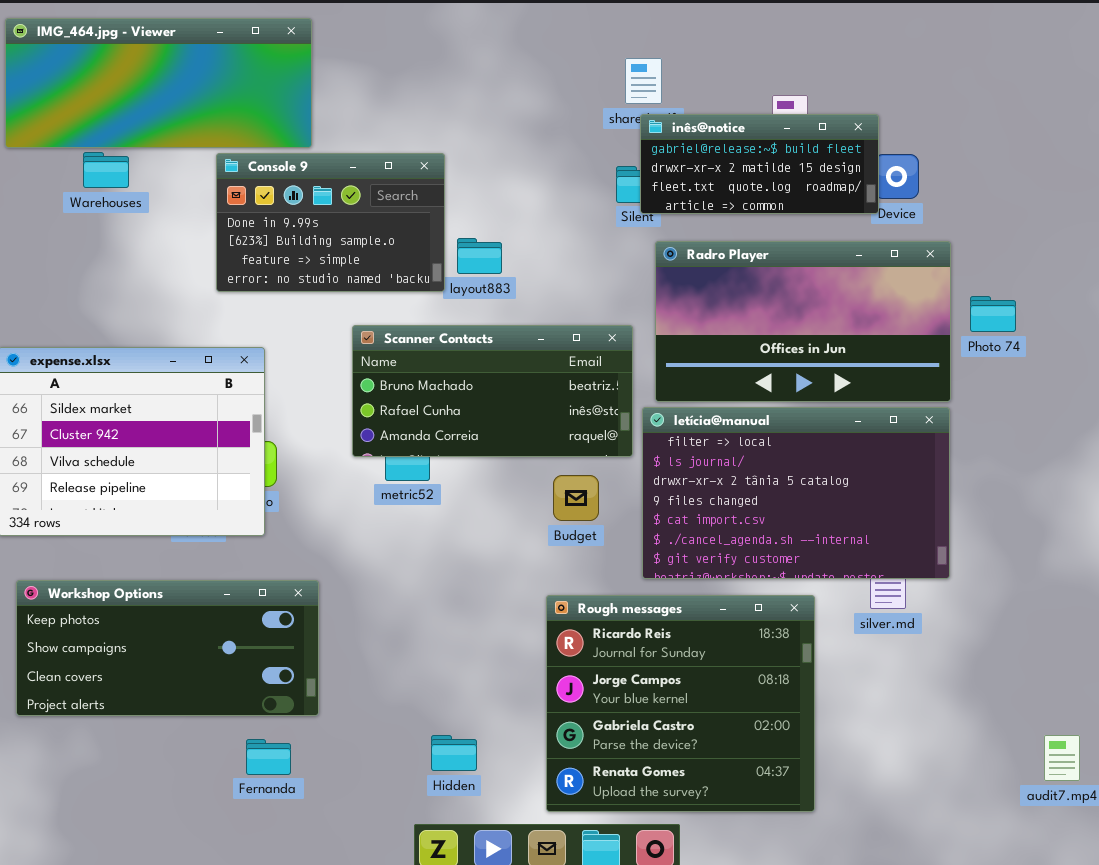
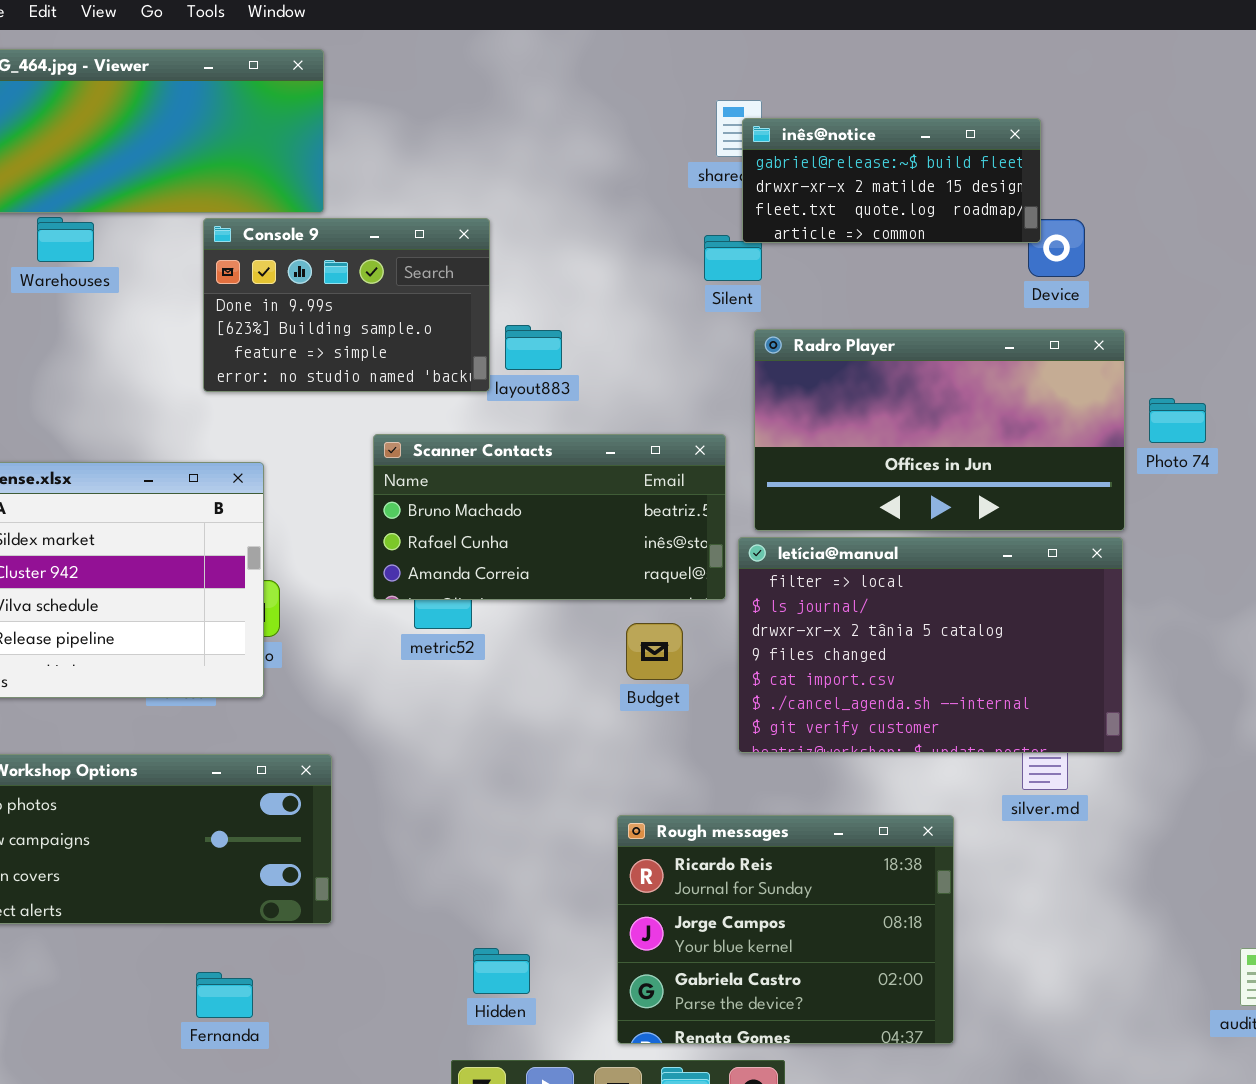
inês@notice: [640,114,879,214] -> [742,118,1041,243], moved
Rough messages: [546,595,815,812] -> [617,815,954,1044], resized
Fernanda: [246,739,291,775] -> [196,972,253,1018], moved

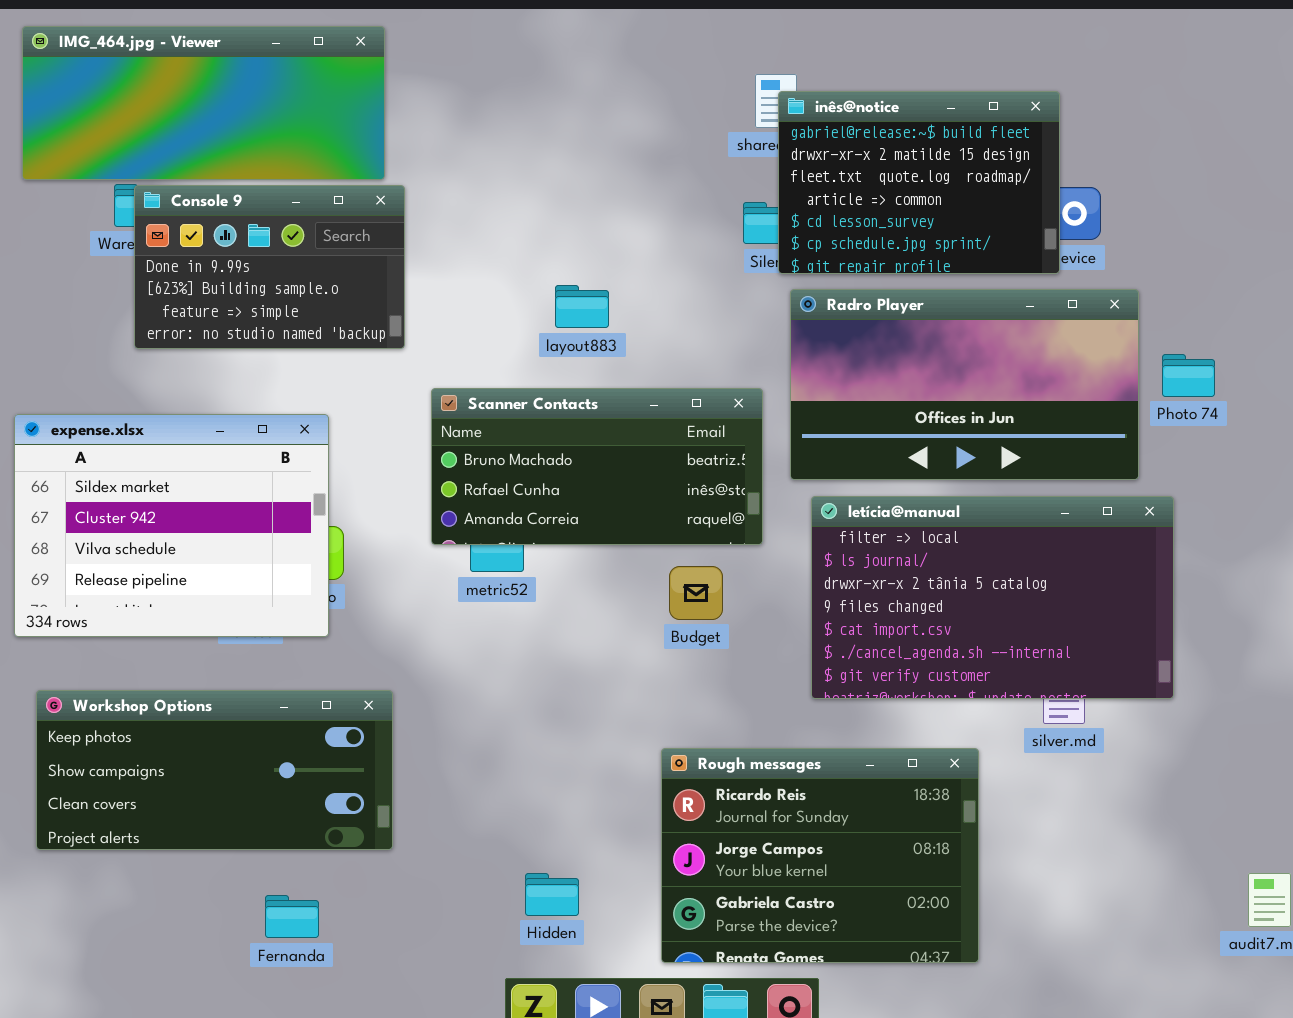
inês@notice: [742,118,1041,243] -> [778,91,1060,274], resized
Console 9: [203,218,490,392] -> [134,185,405,349], moved
letícia@manual: [738,537,1123,753] -> [811,496,1174,699], moved

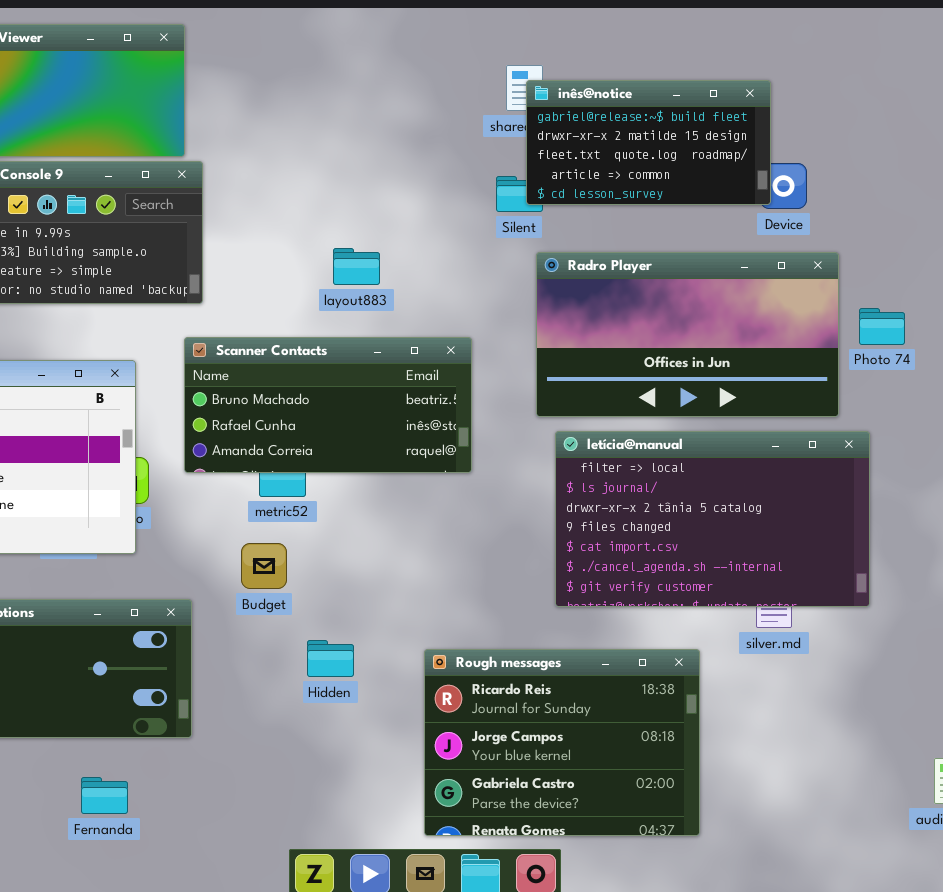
inês@notice: [778,91,1060,274] -> [526,80,771,205], resized
Scanner Contacts: [431,388,763,545] -> [184,337,472,473], moved
Budget: [669,566,723,620] -> [241,543,287,589], moved
Hidden: [525,873,579,916] -> [307,640,354,677], moved

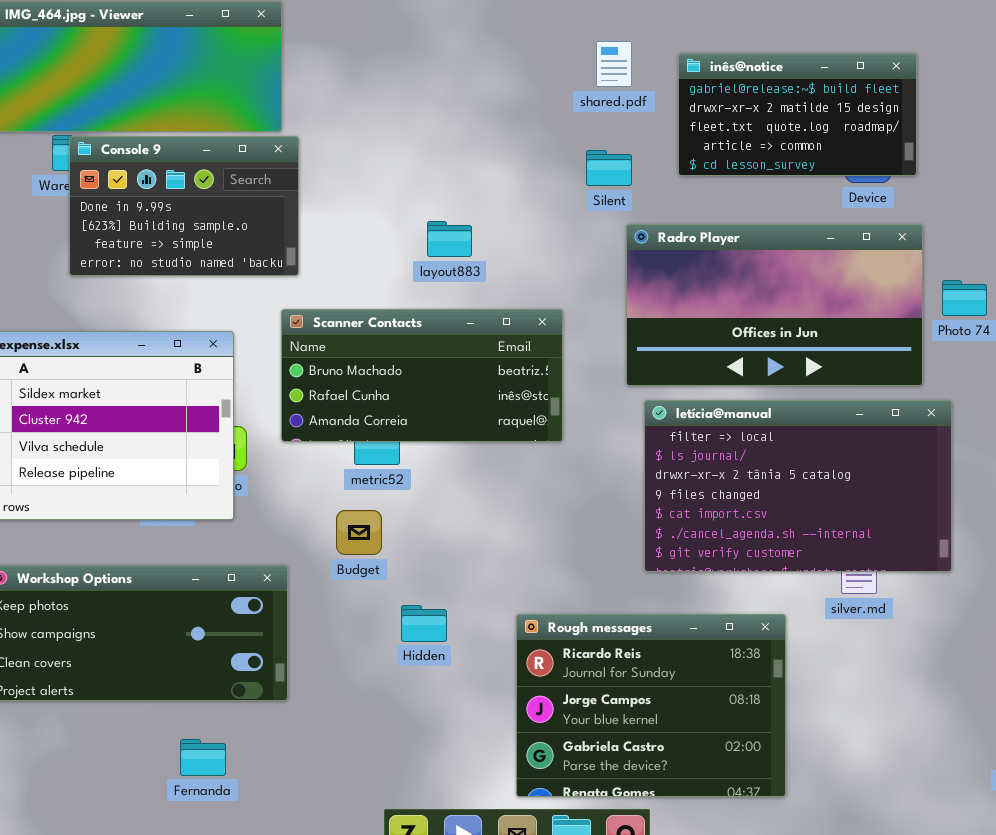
inês@notice: [526,80,771,205] -> [678,53,917,176], moved

